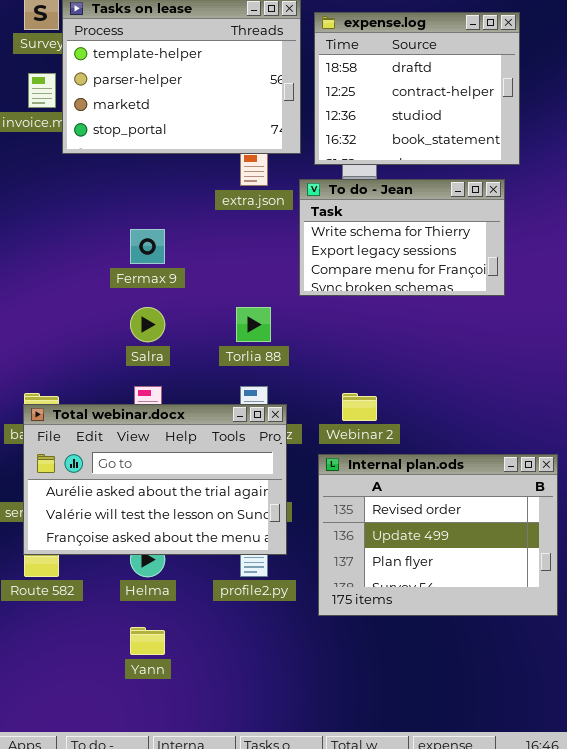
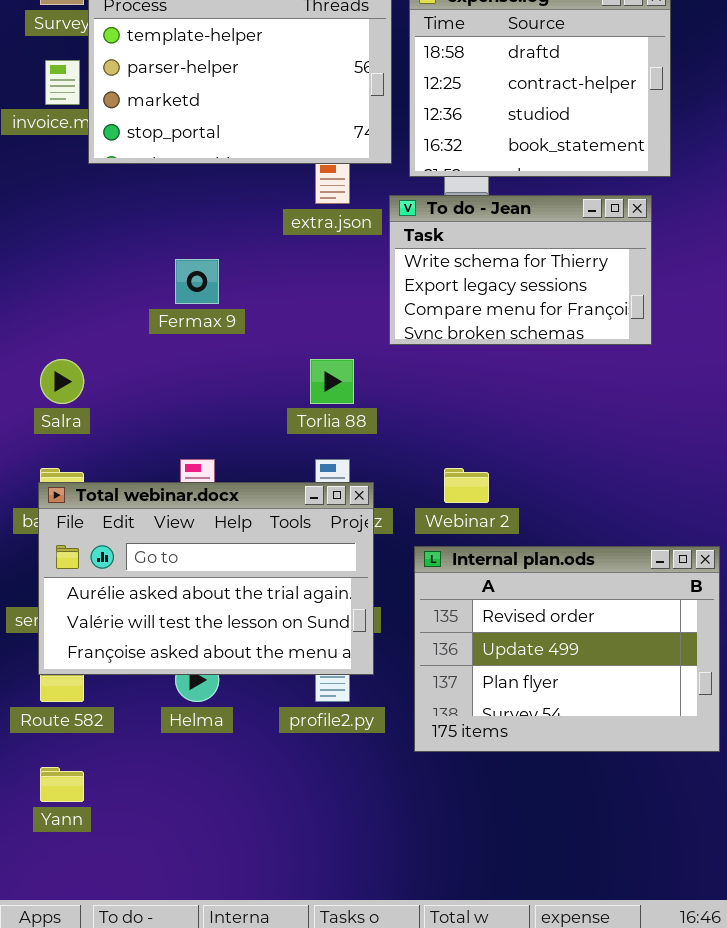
Salra: [130,307,165,342] -> [40,359,84,404], moved
Yann: [130,627,165,655] -> [40,767,84,802], moved

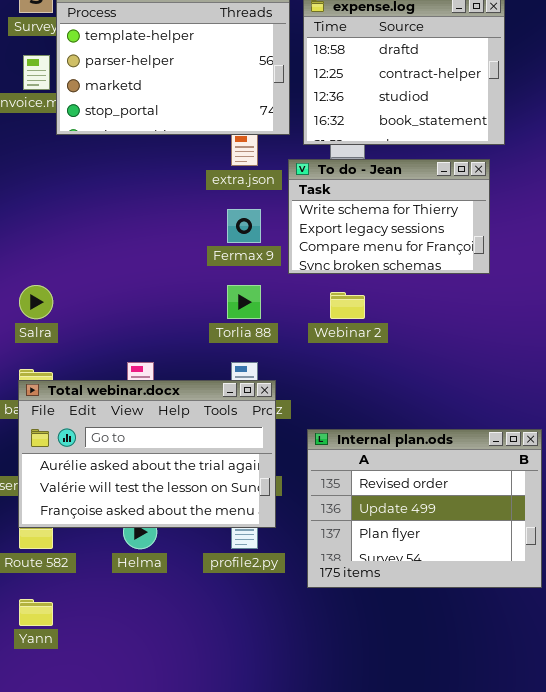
Fermax 9: [175,259,219,304] -> [227,209,261,243], moved
Webinar 2: [444,468,489,503] -> [330,292,365,319], moved

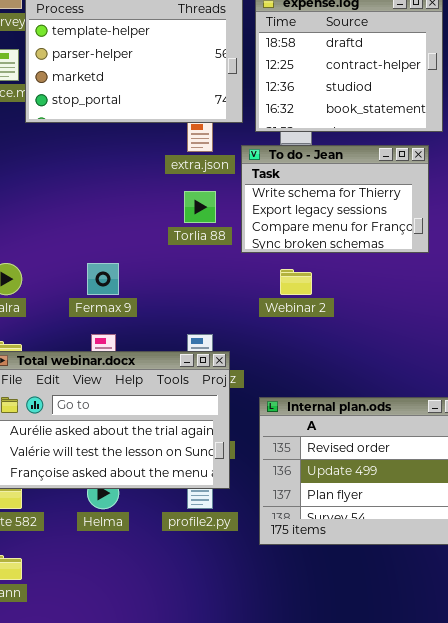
Fermax 9: [227,209,261,243] -> [87,263,119,295], moved
Torlia 88: [227,285,261,319] -> [184,191,216,223], moved

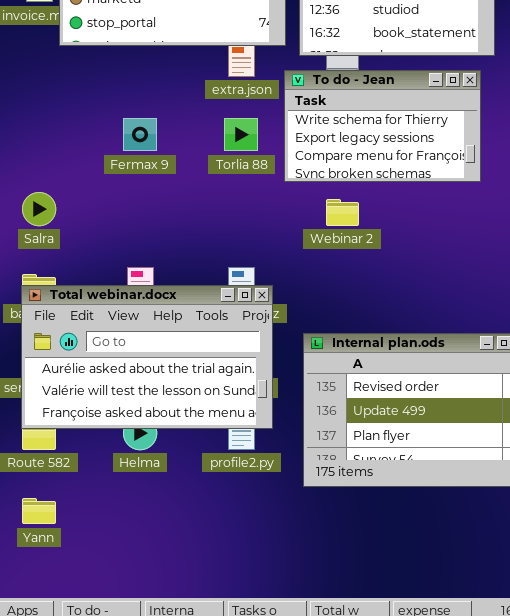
Fermax 9: [87,263,119,295] -> [123,118,157,151], moved

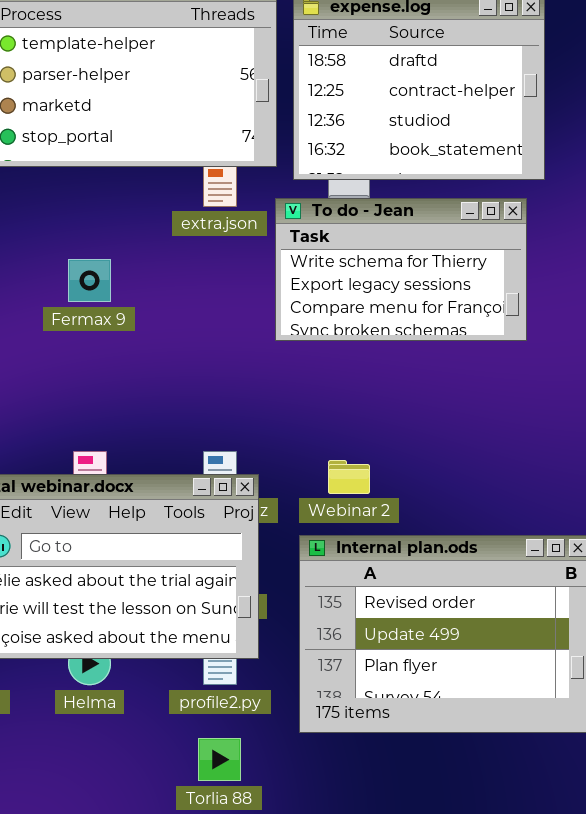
Torlia 88: [224,118,258,151] -> [198,738,241,781], moved
Webinar 2: [326,199,359,226] -> [328,460,370,494], moved

